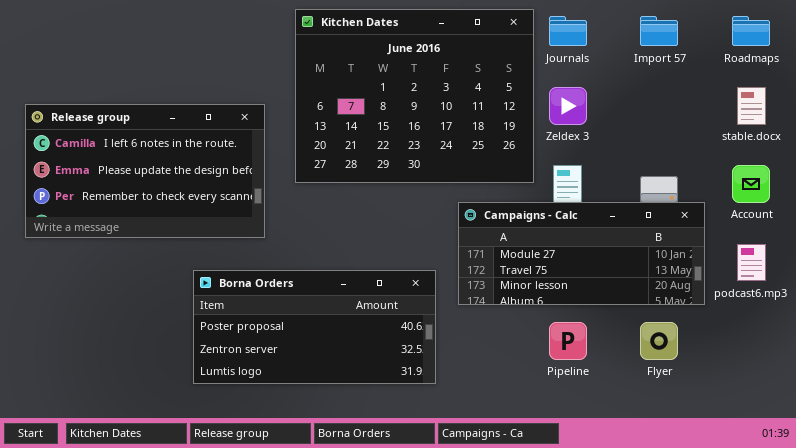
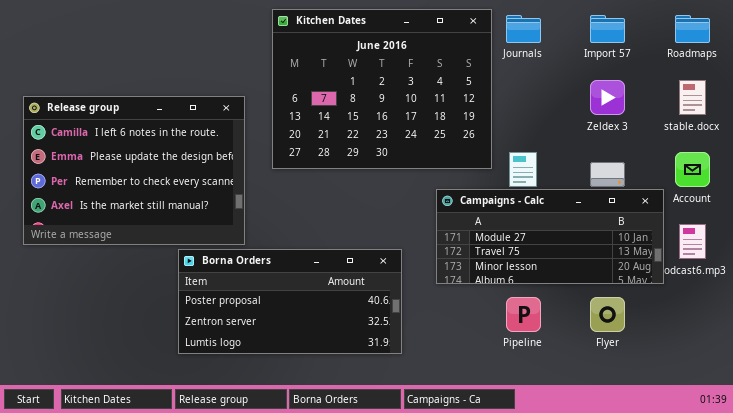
Zeldex 3: [549,87,587,125] -> [590,80,625,115], moved
Release group: [25,104,265,238] -> [23,96,245,245], resized
Campaigns - Calc: [458,202,705,305] -> [436,189,664,284], moved

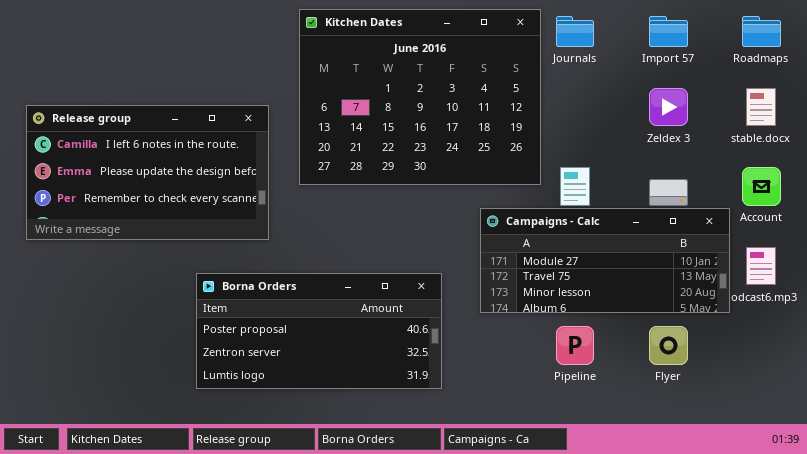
Release group: [23,96,245,245] -> [26,105,269,240], resized

